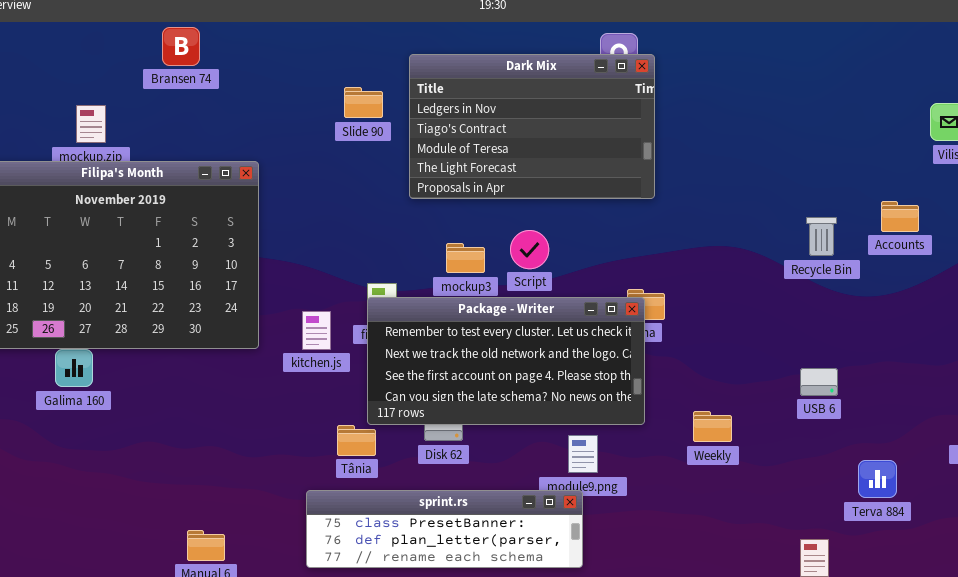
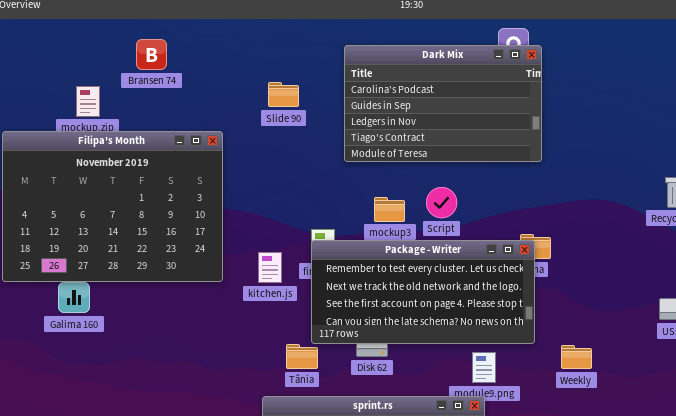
Bransen 74: [162,27,200,66] -> [136,39,167,70], moved
Dark Mix: [409,54,655,199] -> [344,45,542,162], scrolled up 2 rows
Slide 90: [344,87,383,118] -> [268,82,299,107], moved
Weekly: [693,411,732,442] -> [561,345,592,369], moved

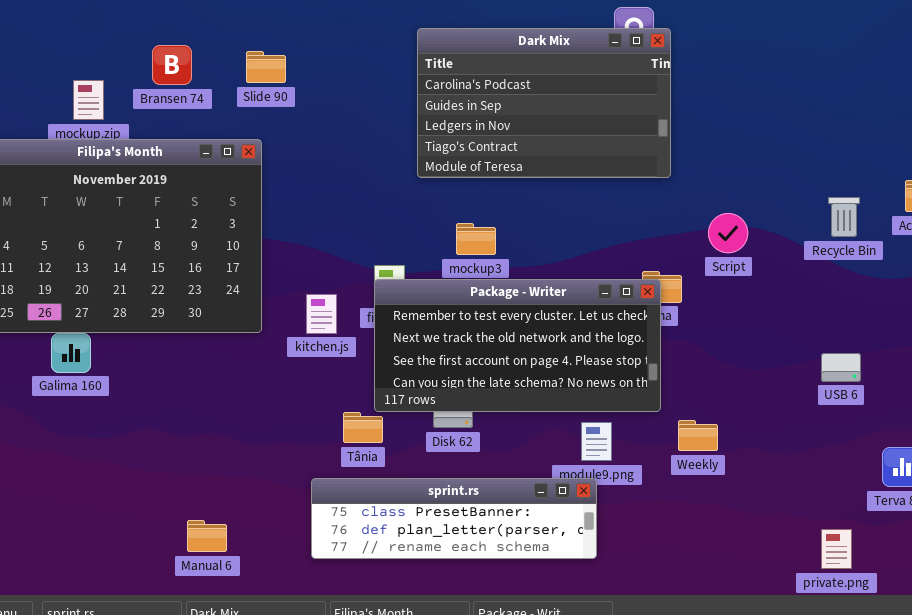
Bransen 74: [136,39,167,70] -> [152,45,192,85], moved
Slide 90: [268,82,299,107] -> [246,51,286,83], moved
Script: [426,187,457,218] -> [708,213,748,253], moved
Weekly: [561,345,592,369] -> [678,420,718,451], moved

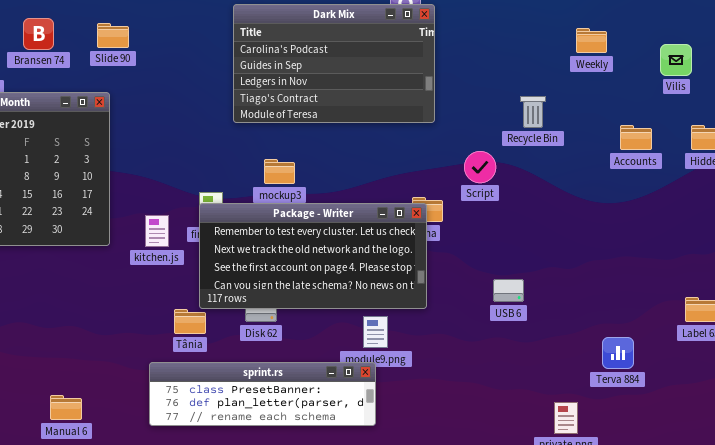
Recycle Bin: [828,197,860,237] -> [520,96,546,128], moved
USB 6: [821,353,861,382] -> [493,279,524,302], moved
Weekly: [678,420,718,451] -> [576,28,607,53], moved

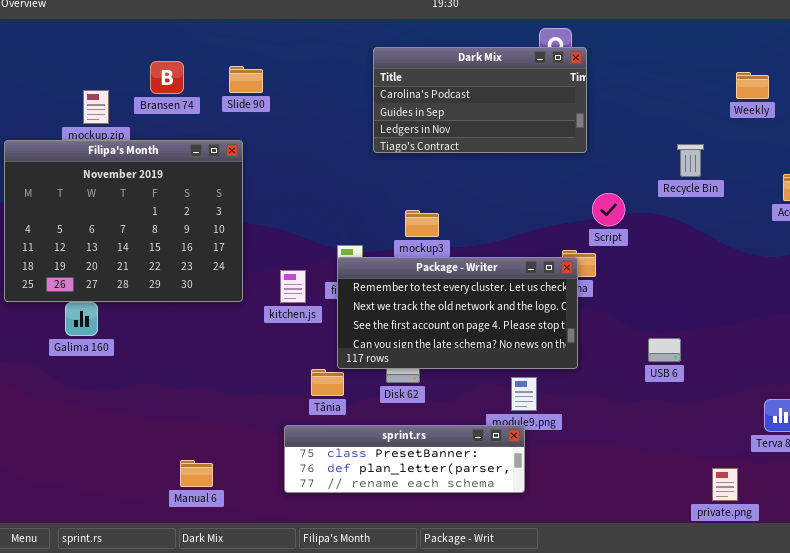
Dark Mix: [233,4,435,123] -> [373,47,587,153], resized
Script: [464,151,496,183] -> [592,193,625,226], moved

